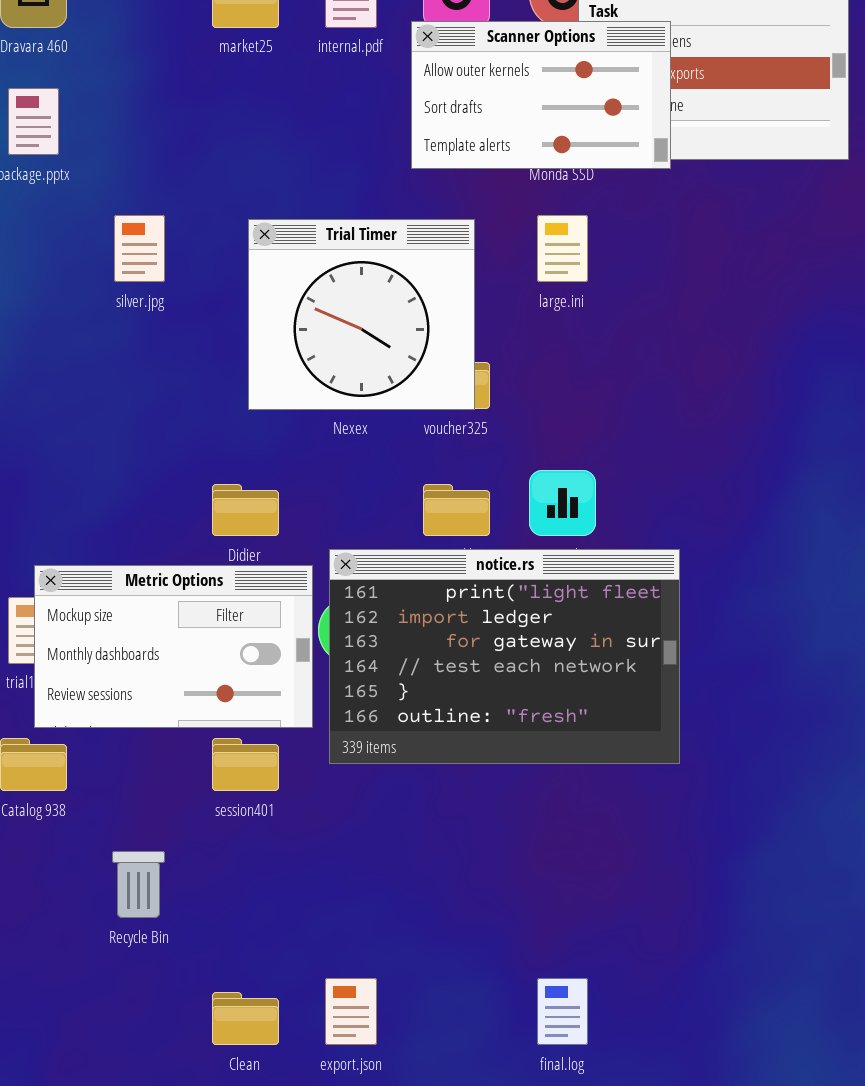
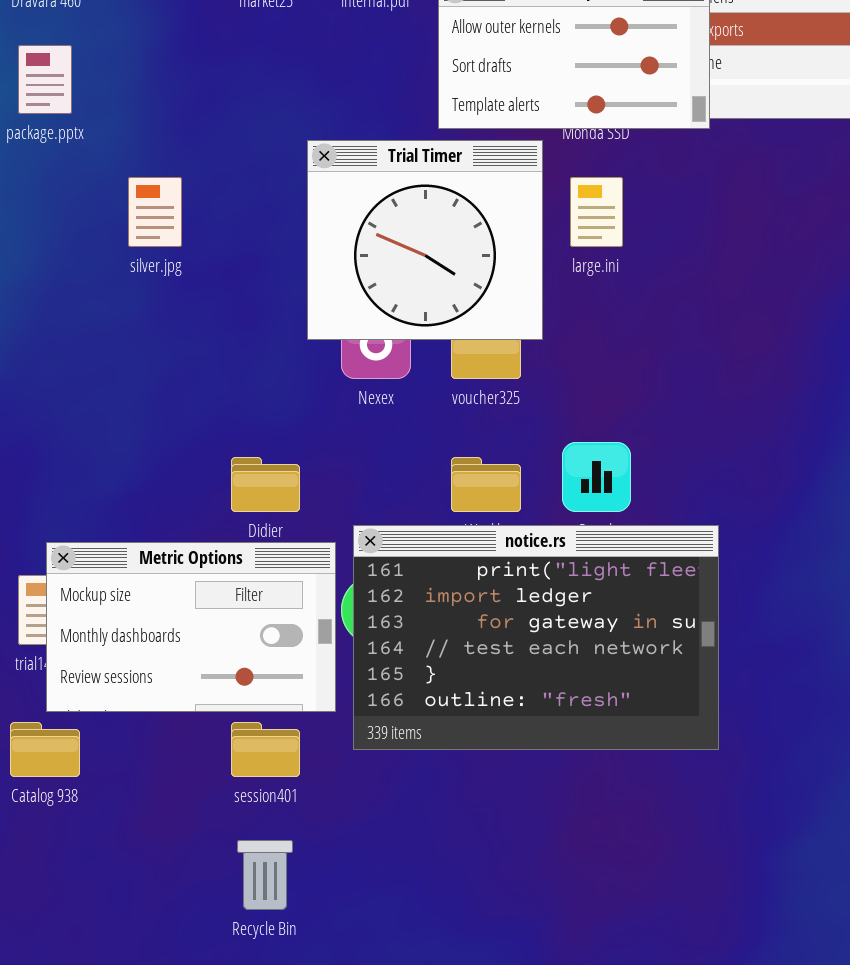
Trial Timer: [248,219,475,410] -> [307,140,543,340], moved
Recycle Bin: [112,851,165,918] -> [237,840,293,910], moved

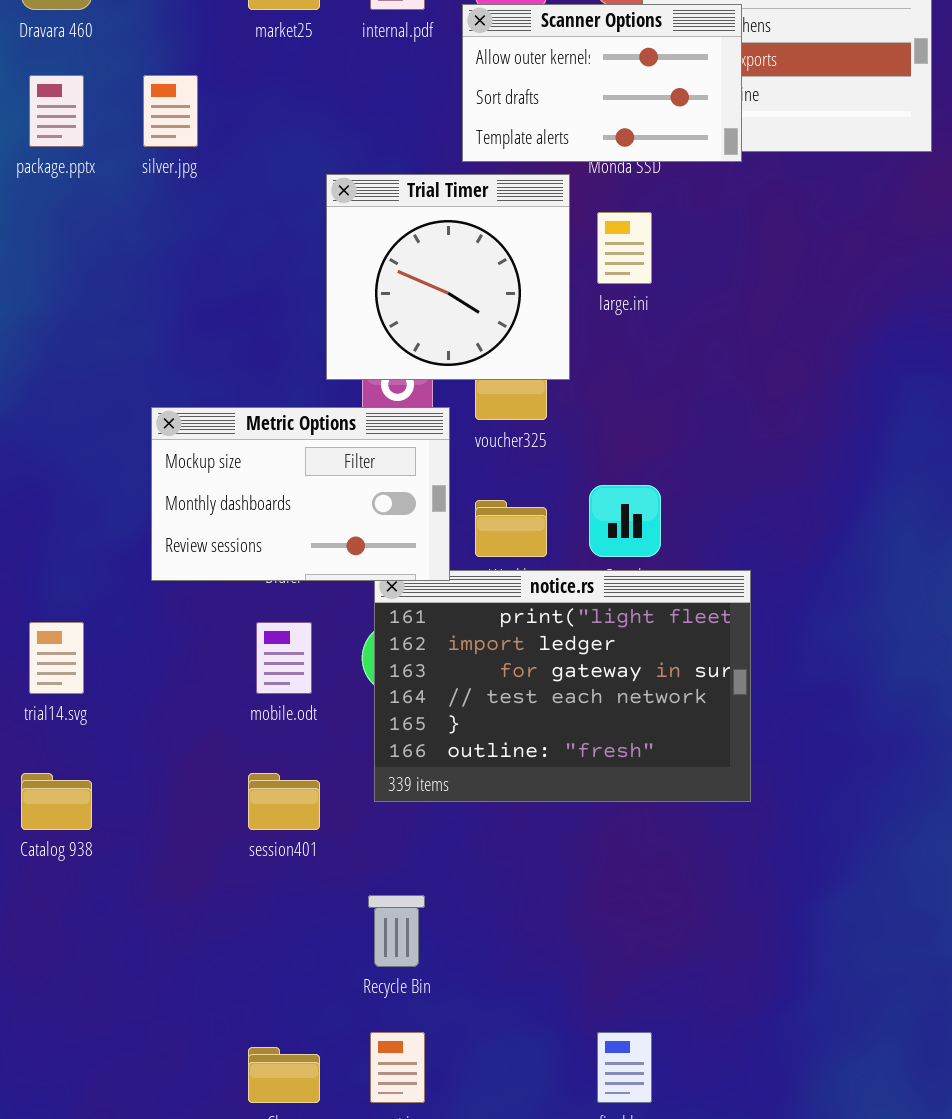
silver.jpg: [128,177,182,247] -> [143,75,198,147], moved
Metric Options: [46,542,336,712] -> [151,407,450,581], moved
Recycle Bin: [237,840,293,910] -> [368,895,425,967], moved

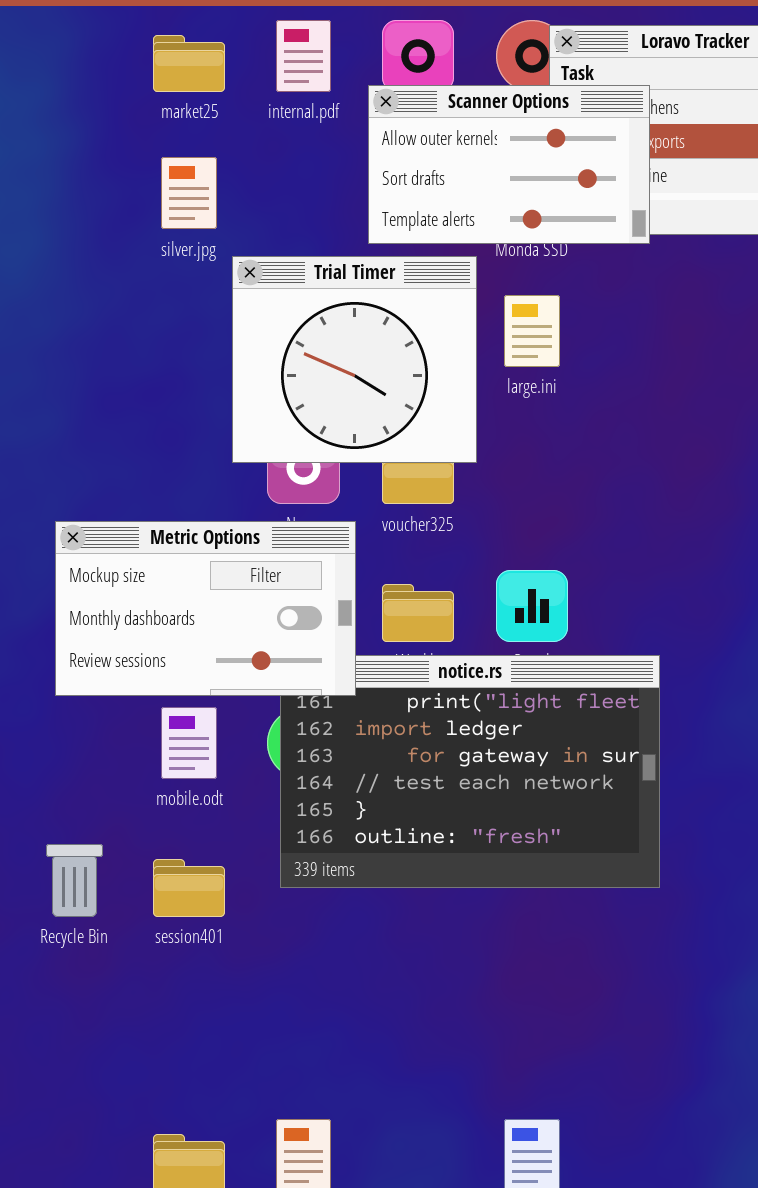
silver.jpg: [143,75,198,147] -> [161,157,217,229], moved
Metric Options: [151,407,450,581] -> [55,521,356,696], moved
Recycle Bin: [368,895,425,967] -> [46,844,103,917], moved

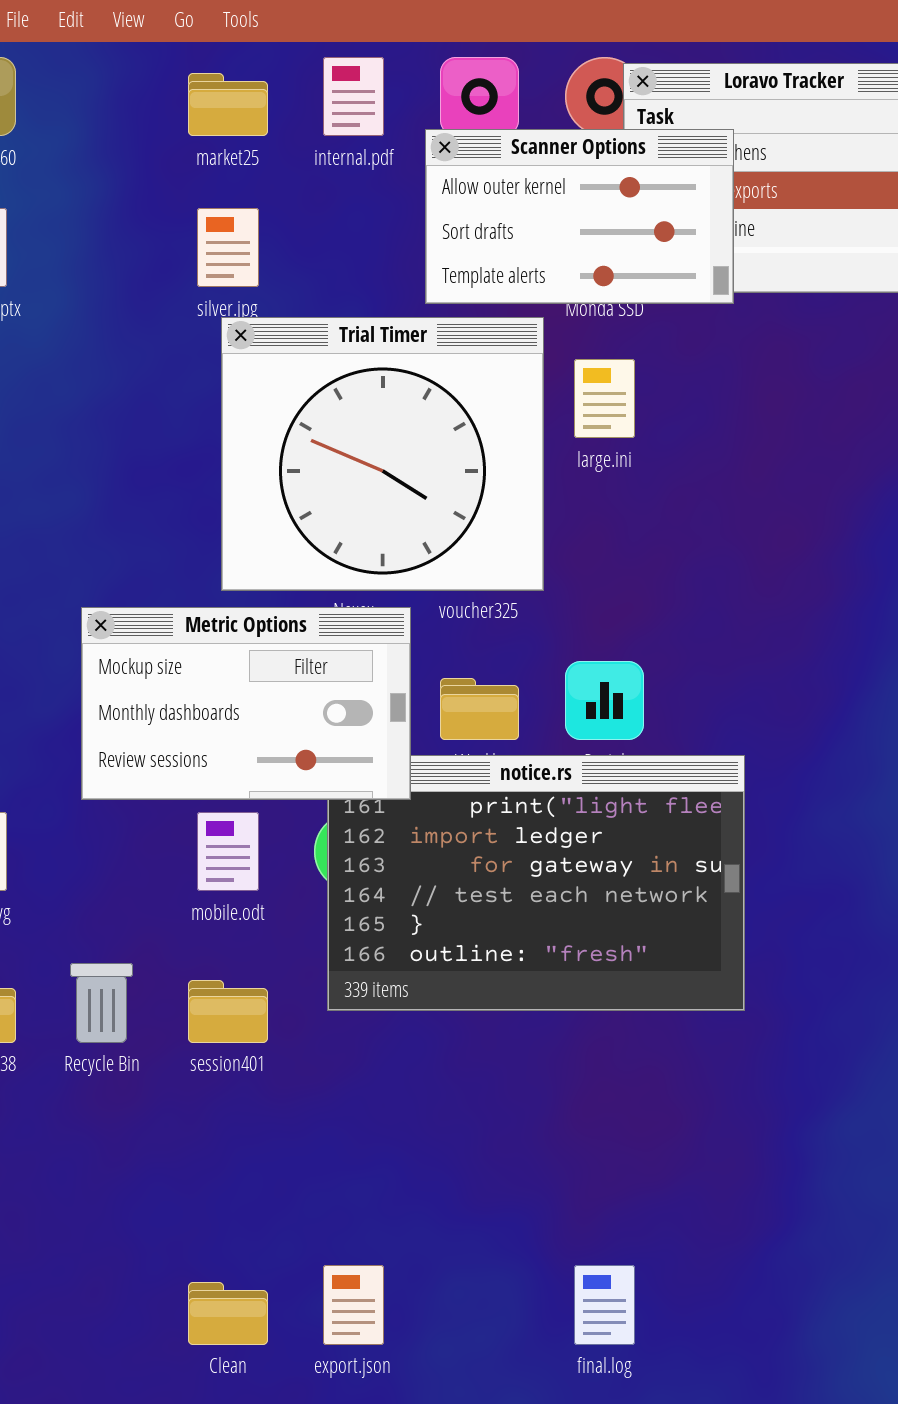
Trial Timer: [232,256,477,463] -> [221,317,544,591], resized

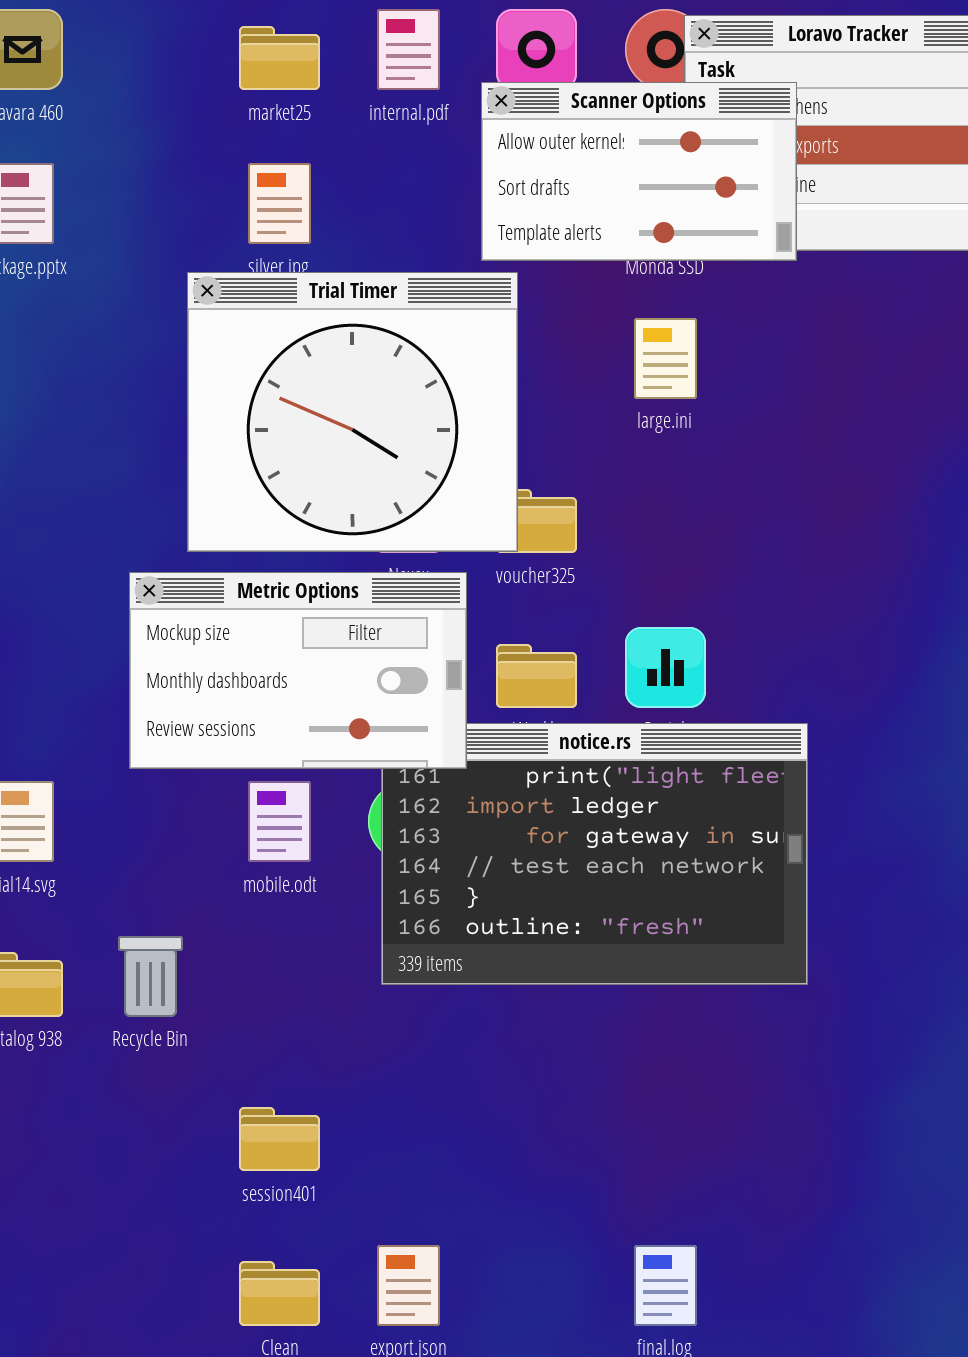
Trial Timer: [221,317,544,591] -> [187,272,518,552], moved
session401: [188,980,268,1043] -> [239,1107,320,1171], moved

